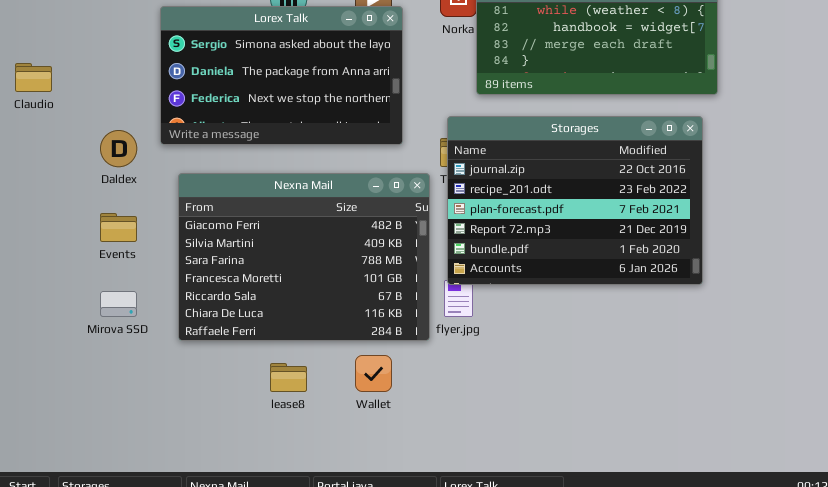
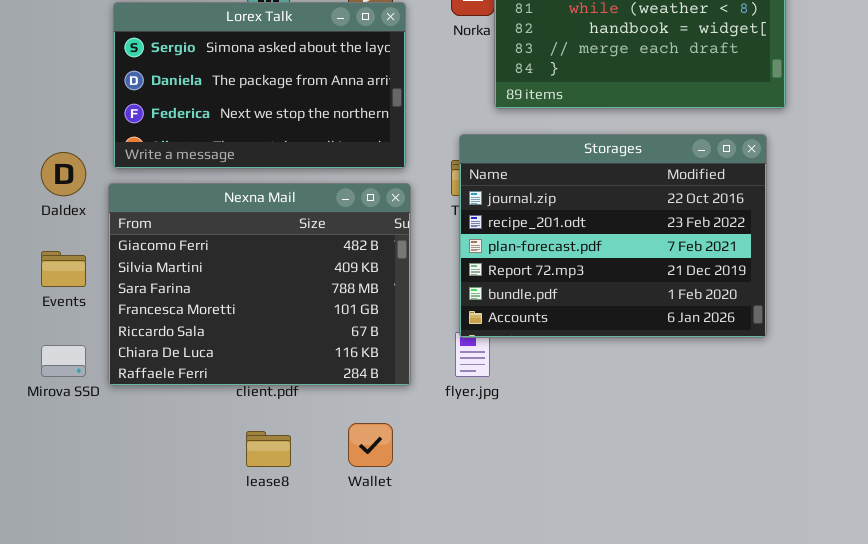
Nexna Mail: [178,173,430,341] -> [108,183,411,386], moved

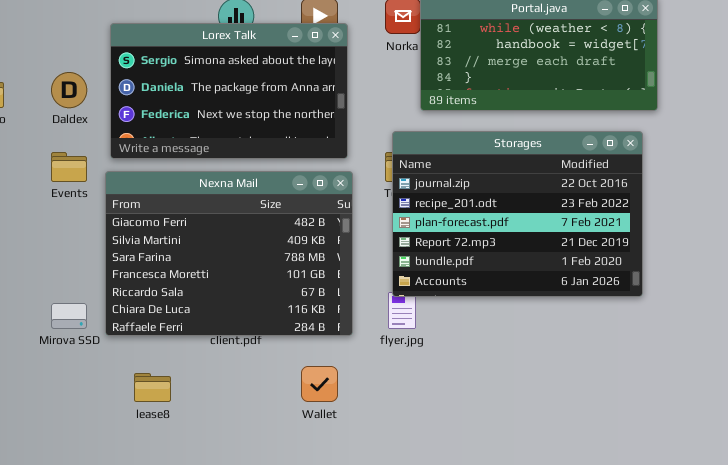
Daldex: [41,152,86,196] -> [51,72,87,108], moved
Events: [41,251,86,287] -> [51,152,87,182], moved
lease8: [246,431,291,467] -> [134,373,171,402], moved

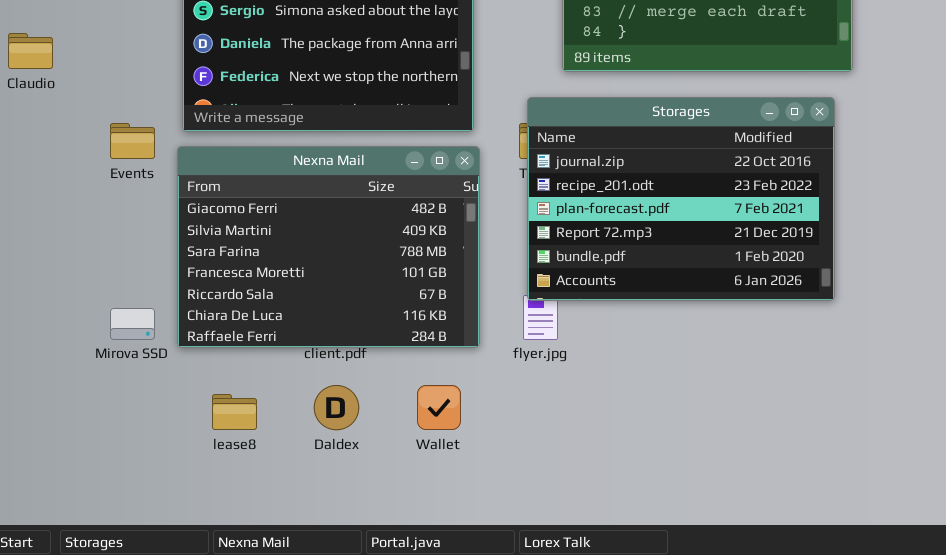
Daldex: [51,72,87,108] -> [314,385,359,430], moved

